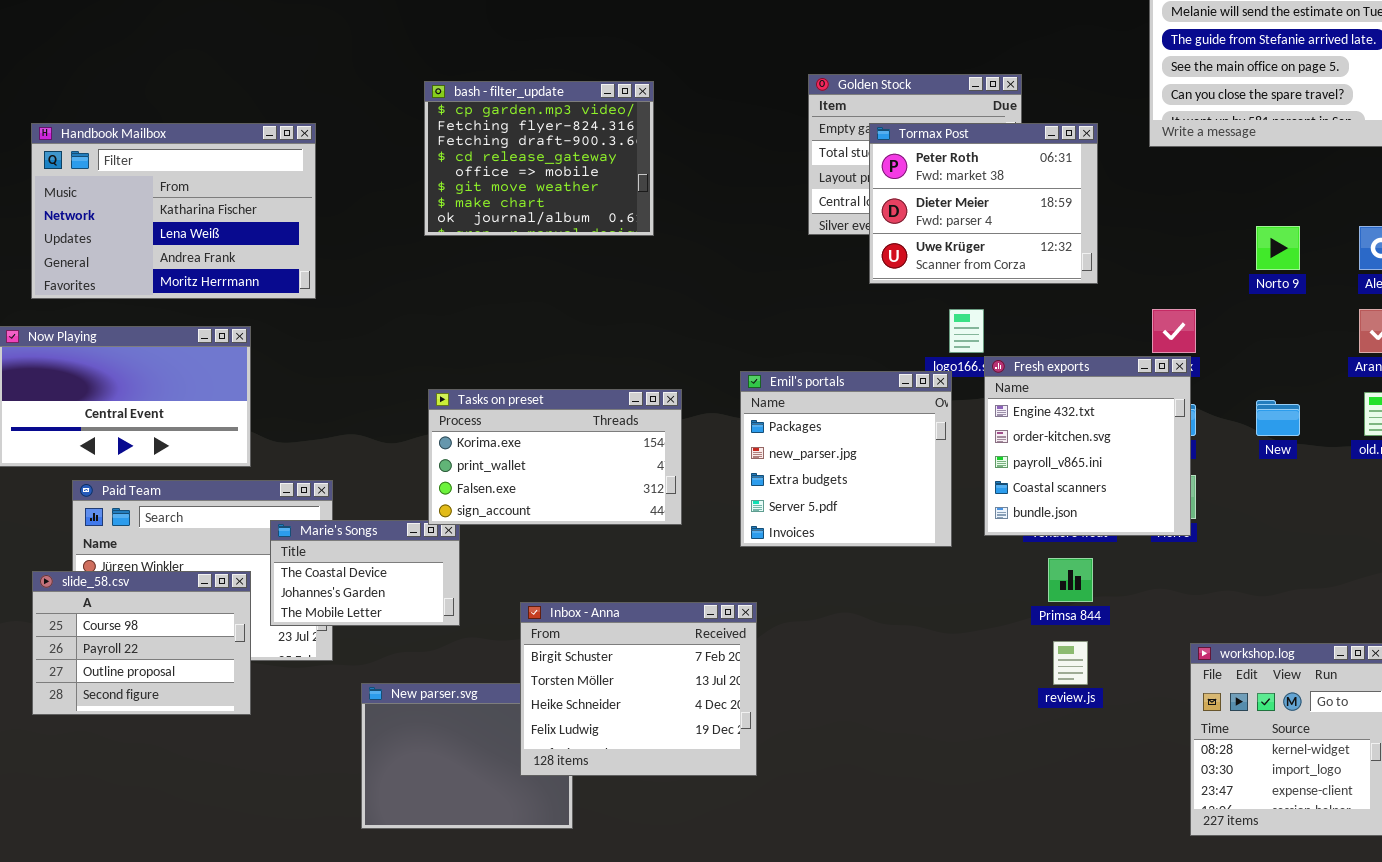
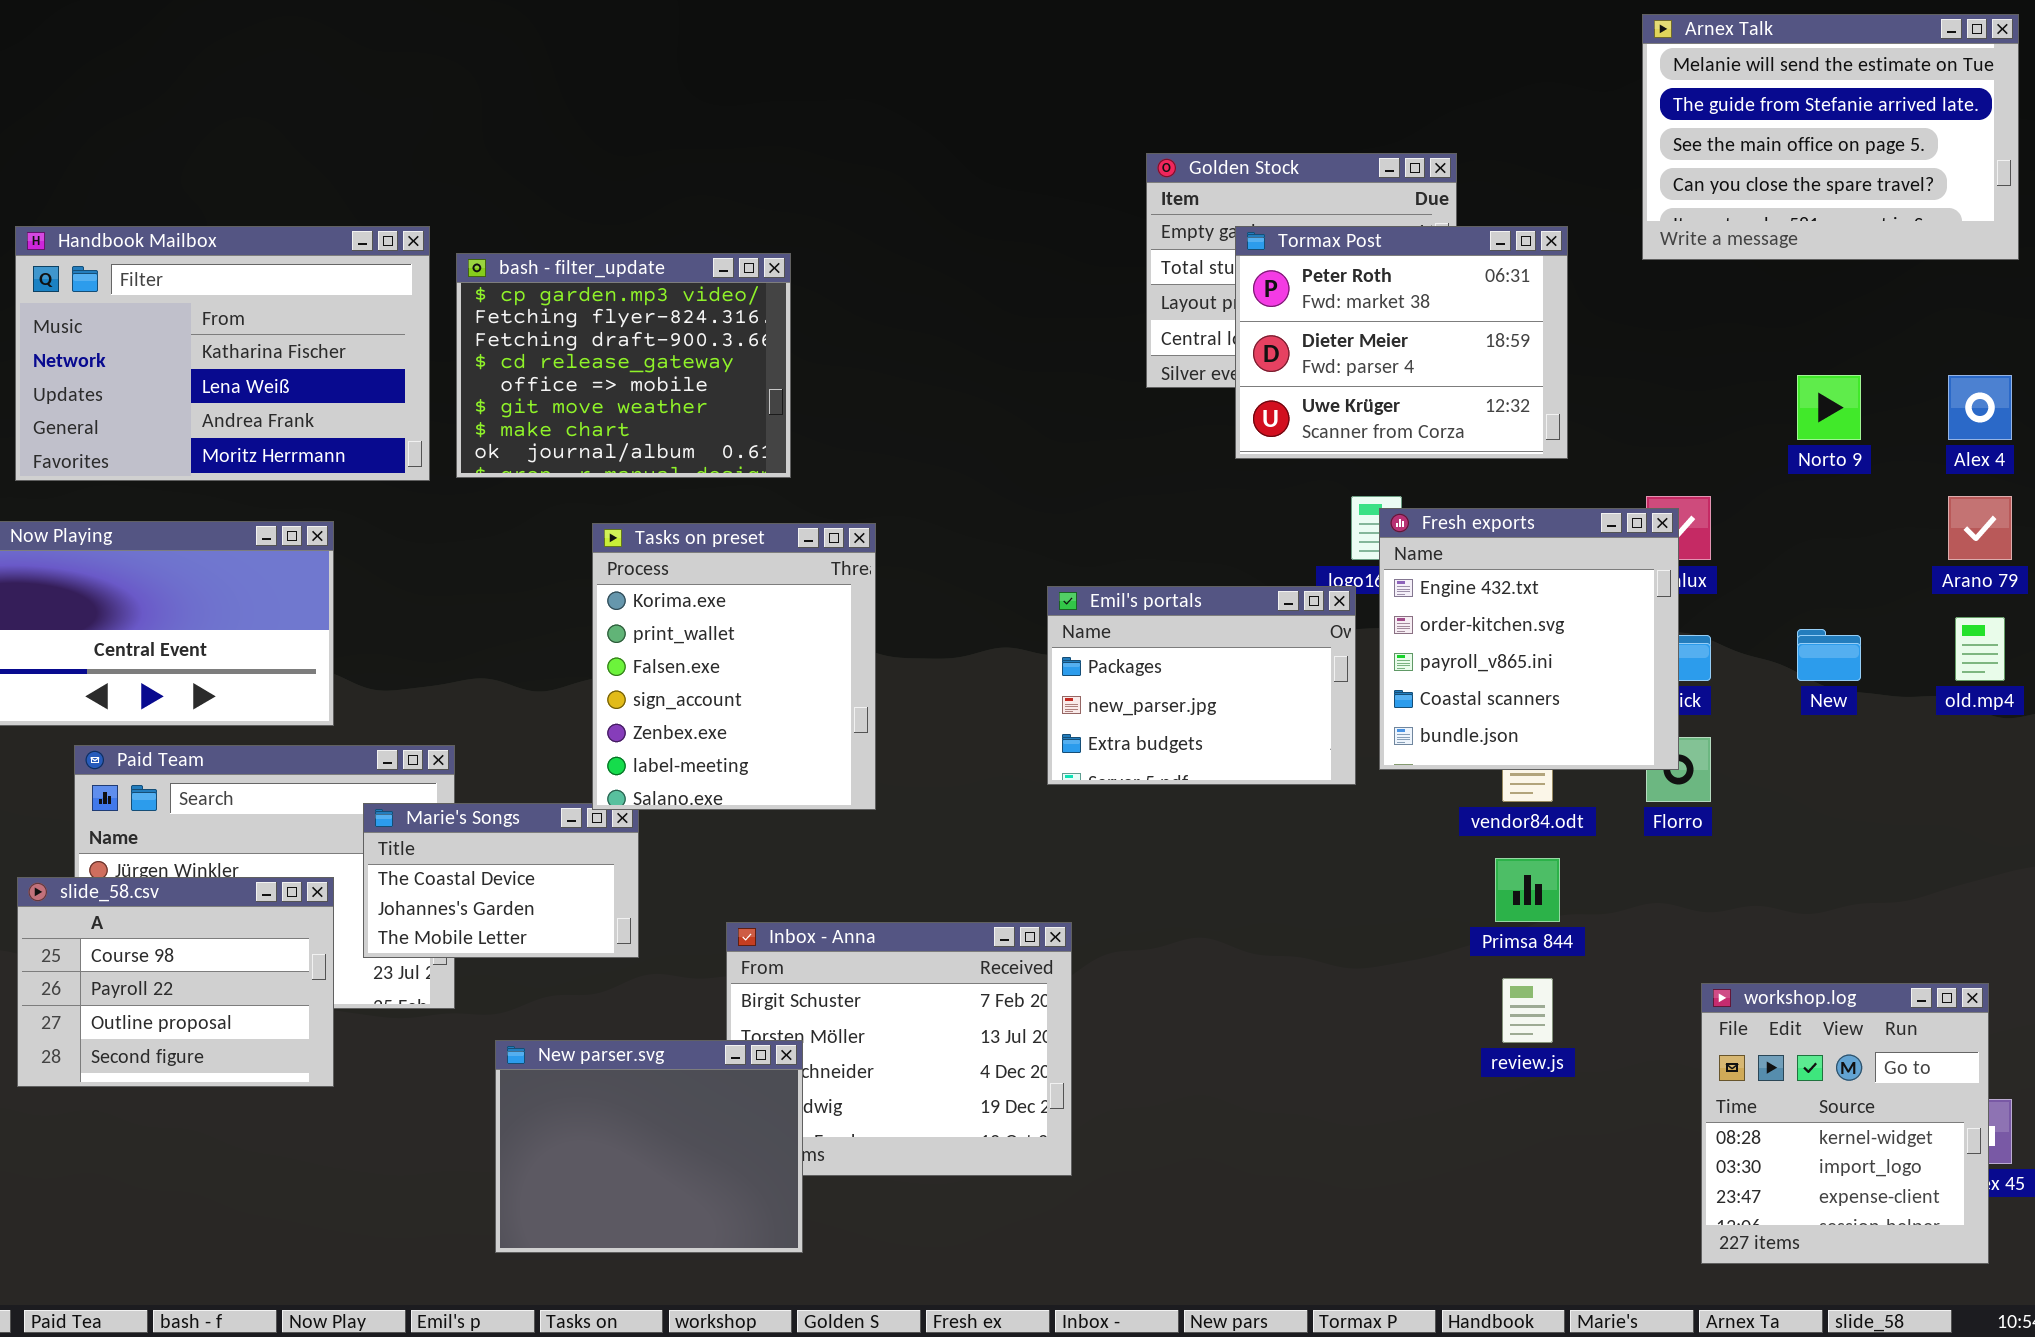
bash - filter_update: [424,81,654,236] -> [456,253,791,478], moved
Fresh exports: [984,356,1191,536] -> [1379,508,1679,770], moved
Emil's portals: [740,371,952,547] -> [1047,586,1356,785], resized
Tasks on preset: [428,389,682,525] -> [592,523,876,810], resized
New parser.svg: [361,683,573,829] -> [495,1040,803,1253], raised

